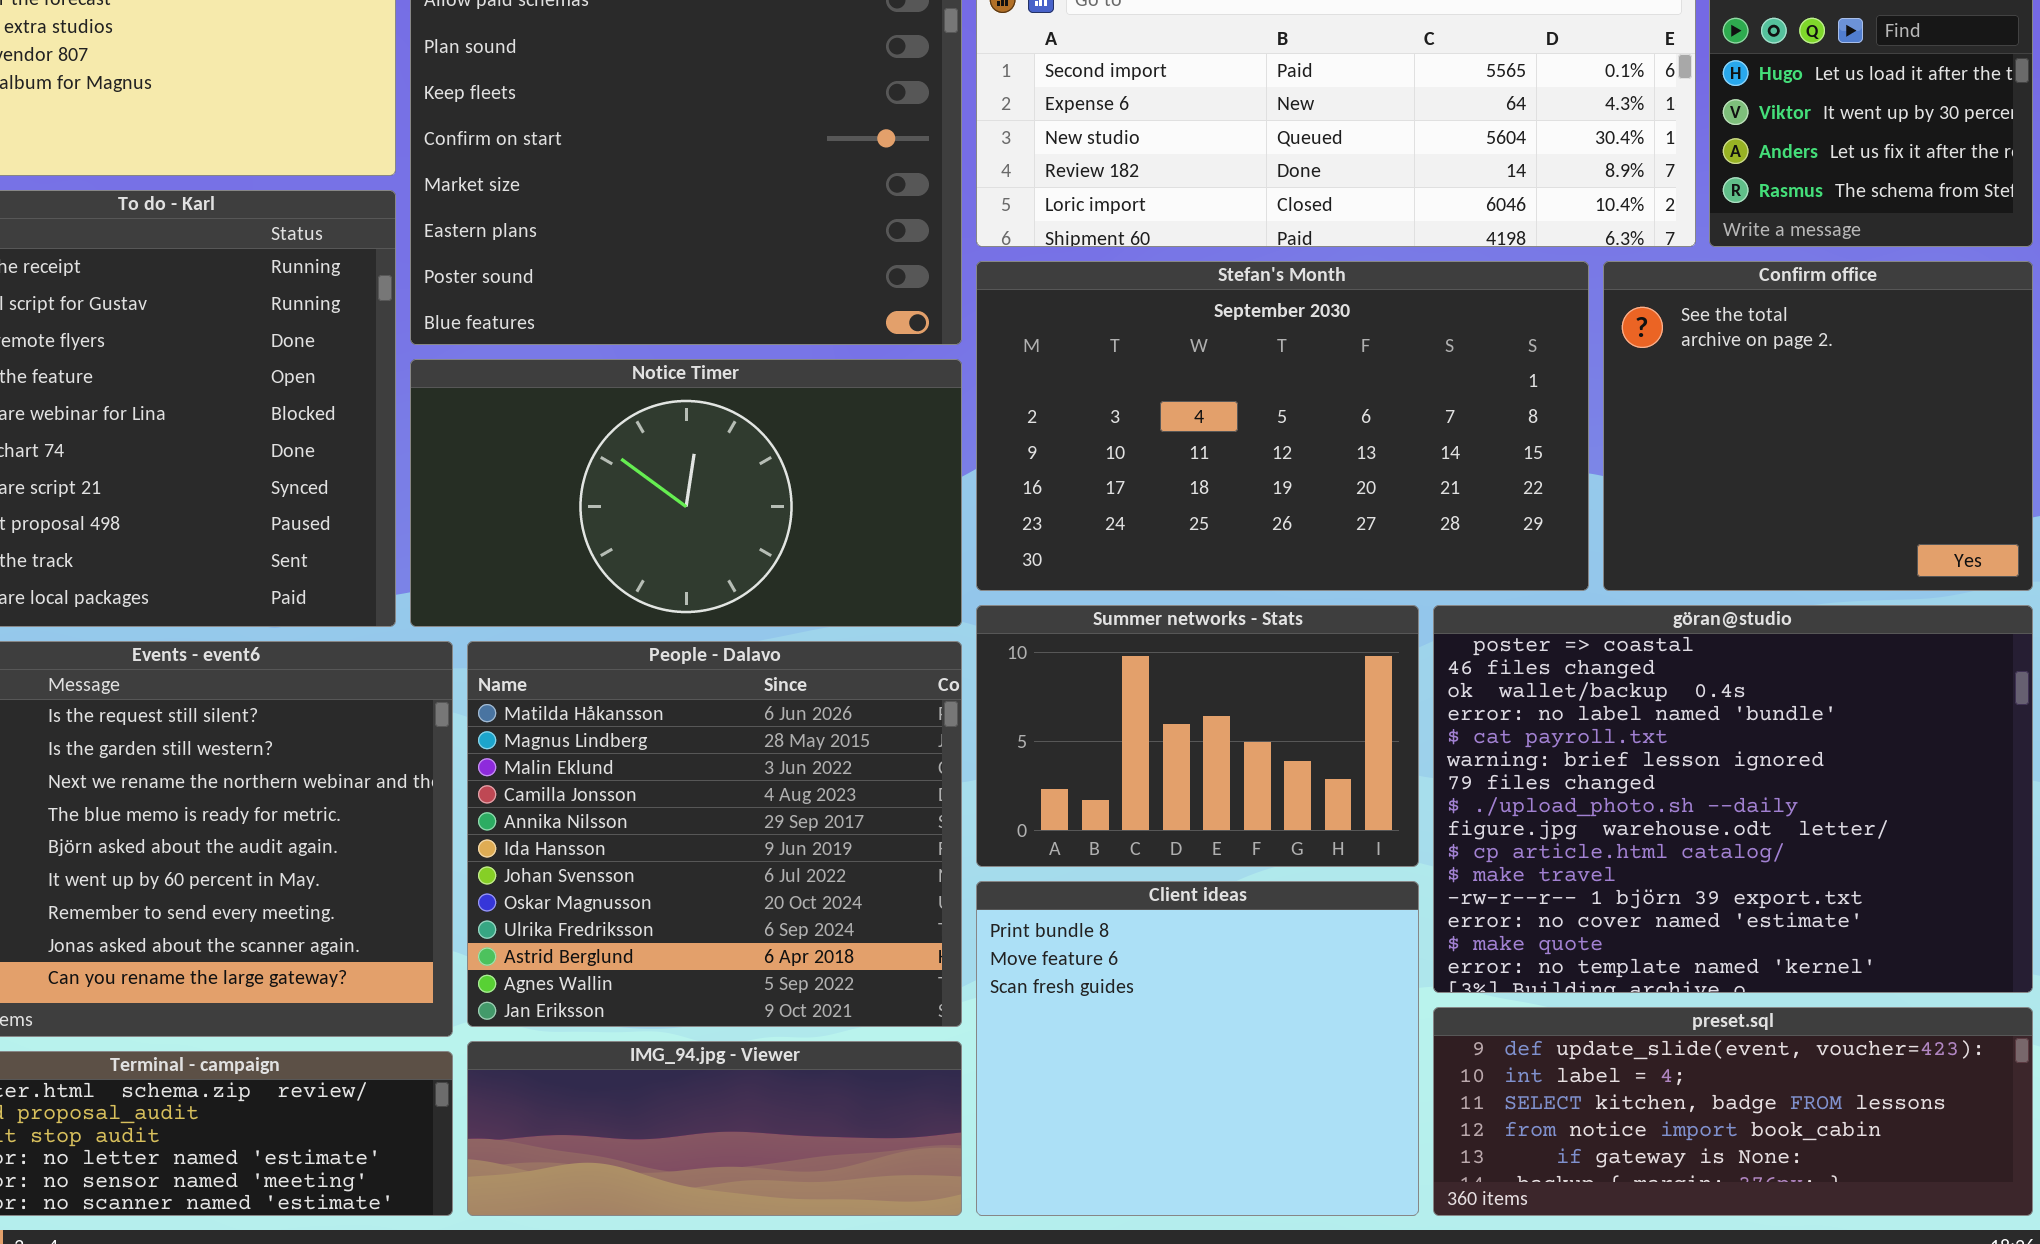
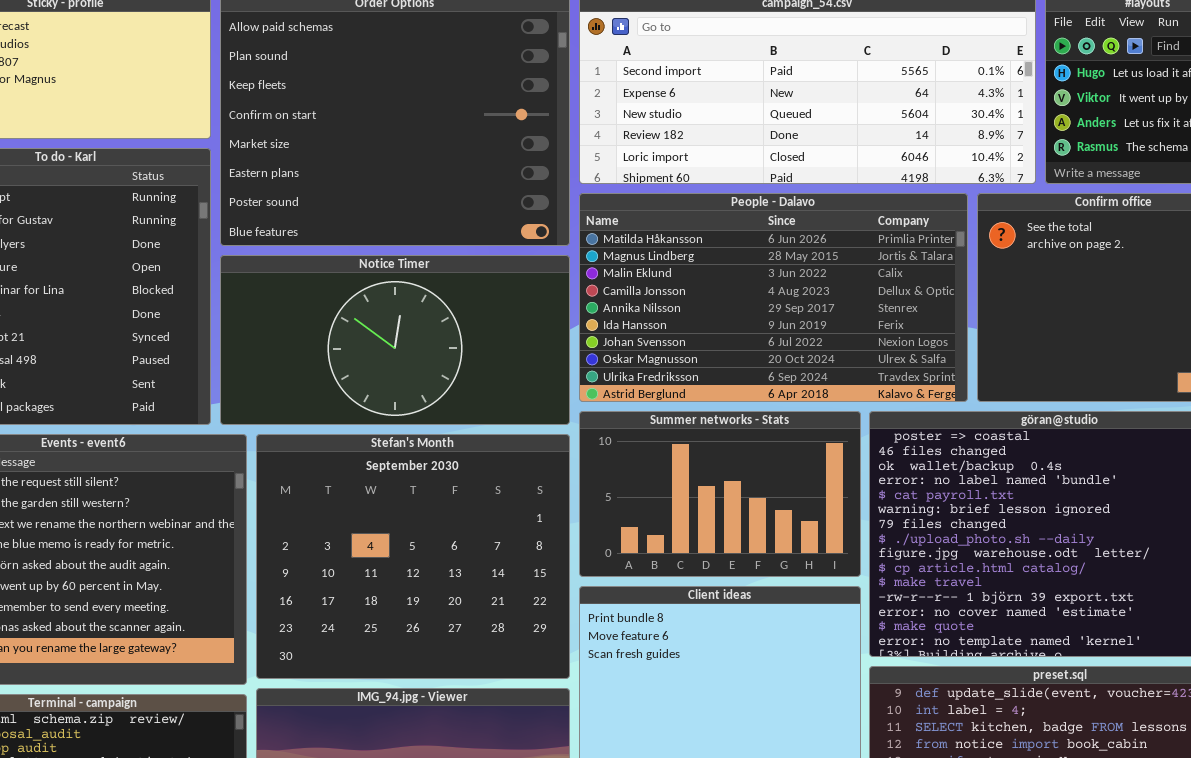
Stefan's Month: [976,261,1589,591] -> [256,434,570,679], moved, resized
People - Dalavo: [467,641,962,1027] -> [579,193,968,402], moved, resized

